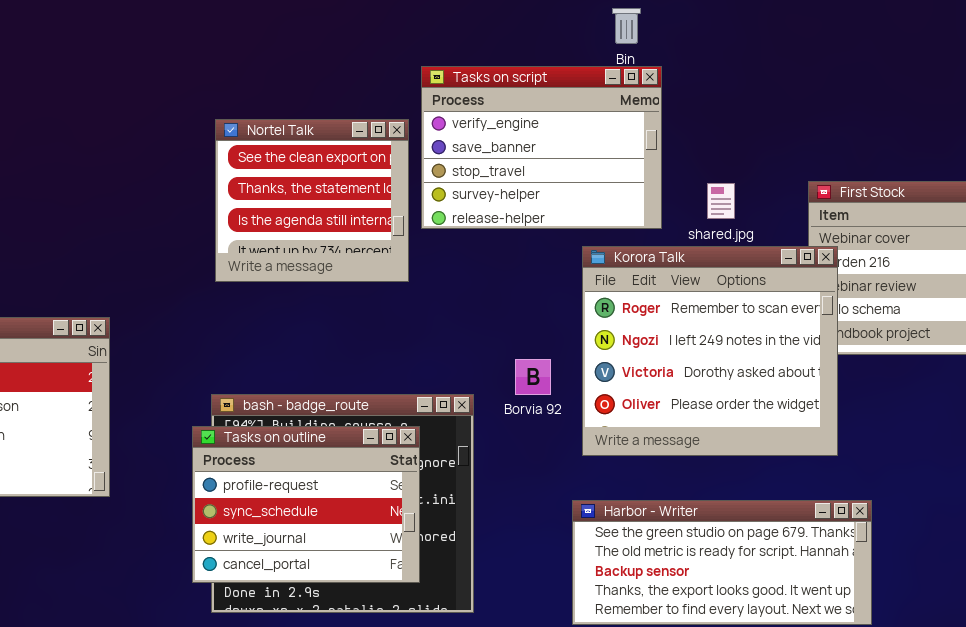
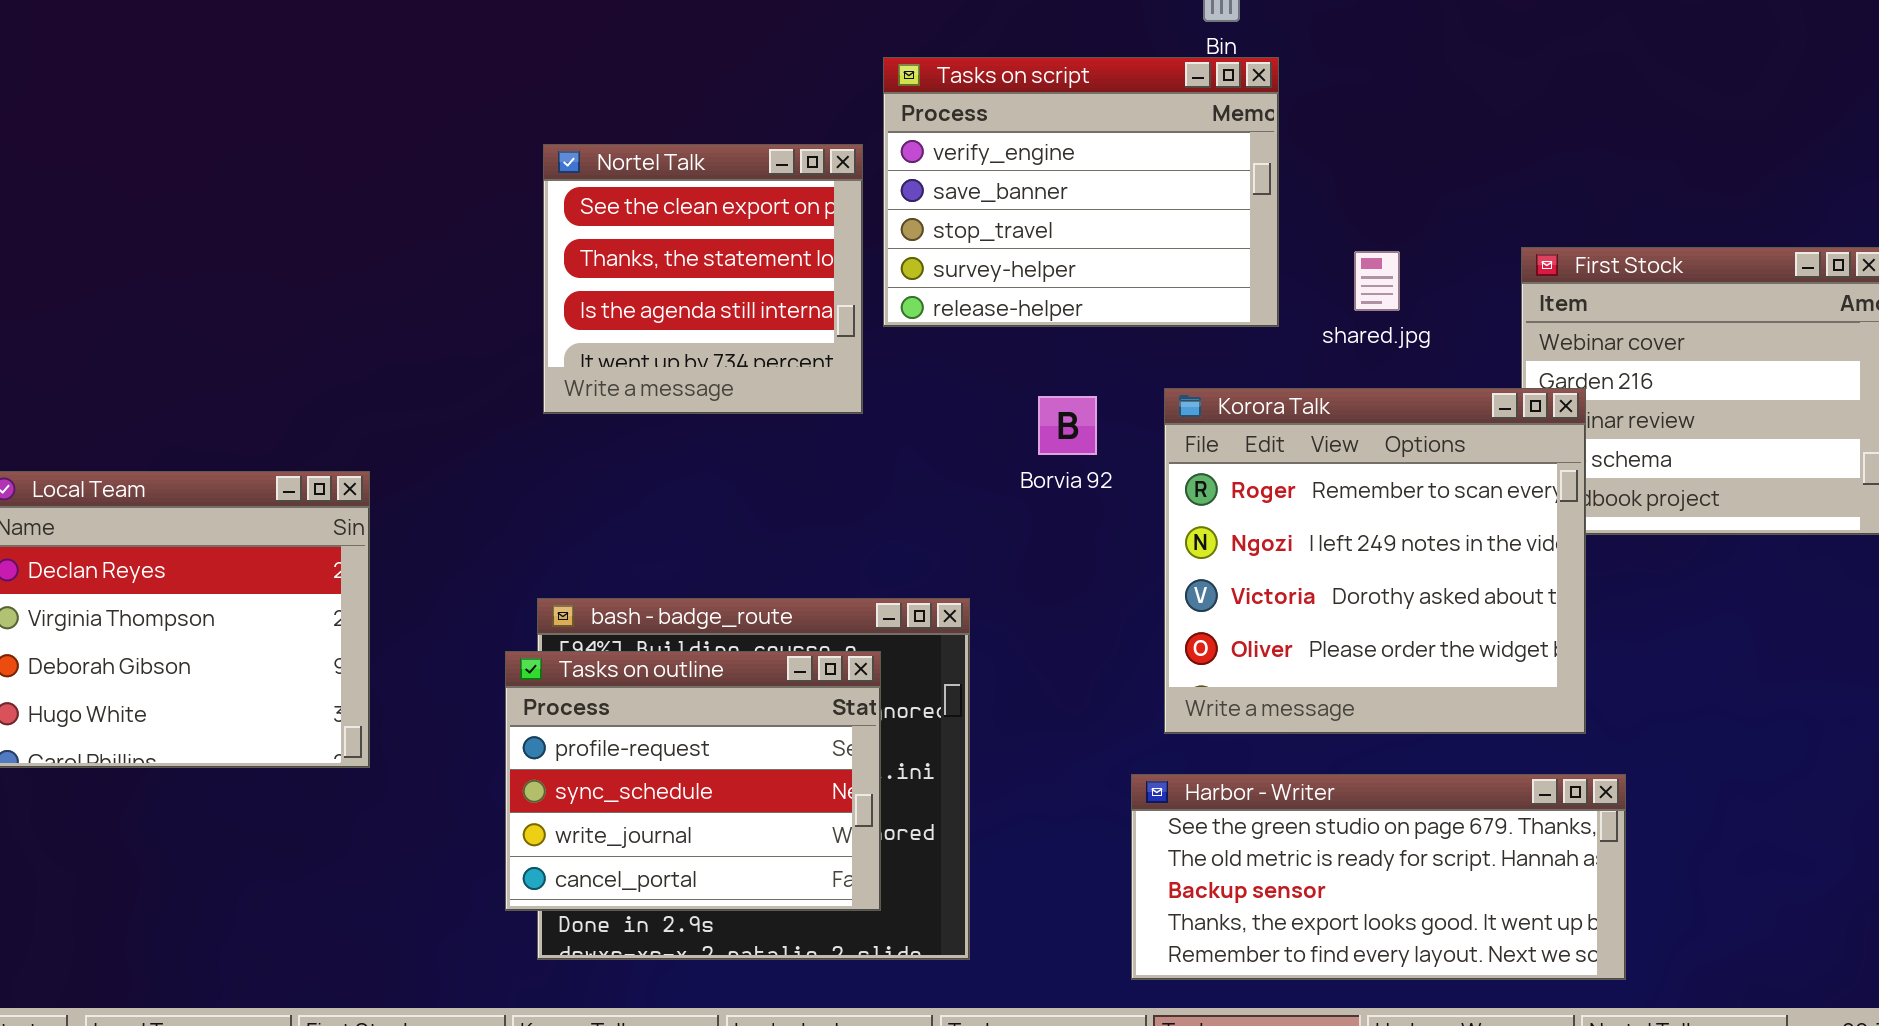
Korora Talk: [582,246,838,456] -> [1164,388,1586,734], moved
Borvia 92: [515,359,551,395] -> [1038,396,1097,455], moved

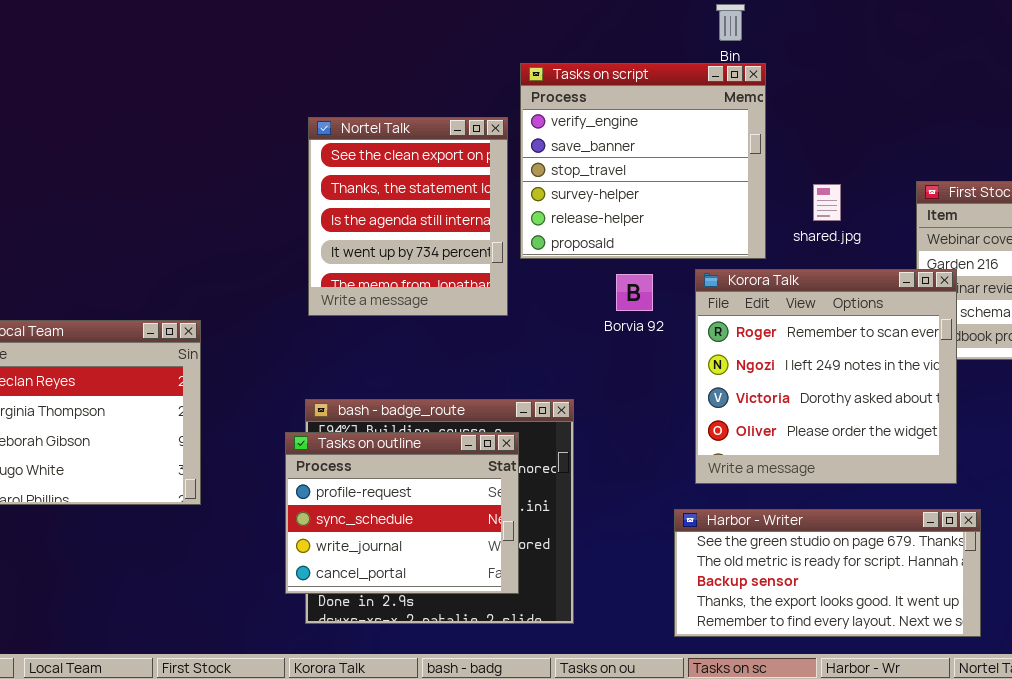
Tasks on script: [883,57,1279,327] -> [520,63,766,259], resized
Nortel Talk: [543,144,863,414] -> [308,117,508,316], resized

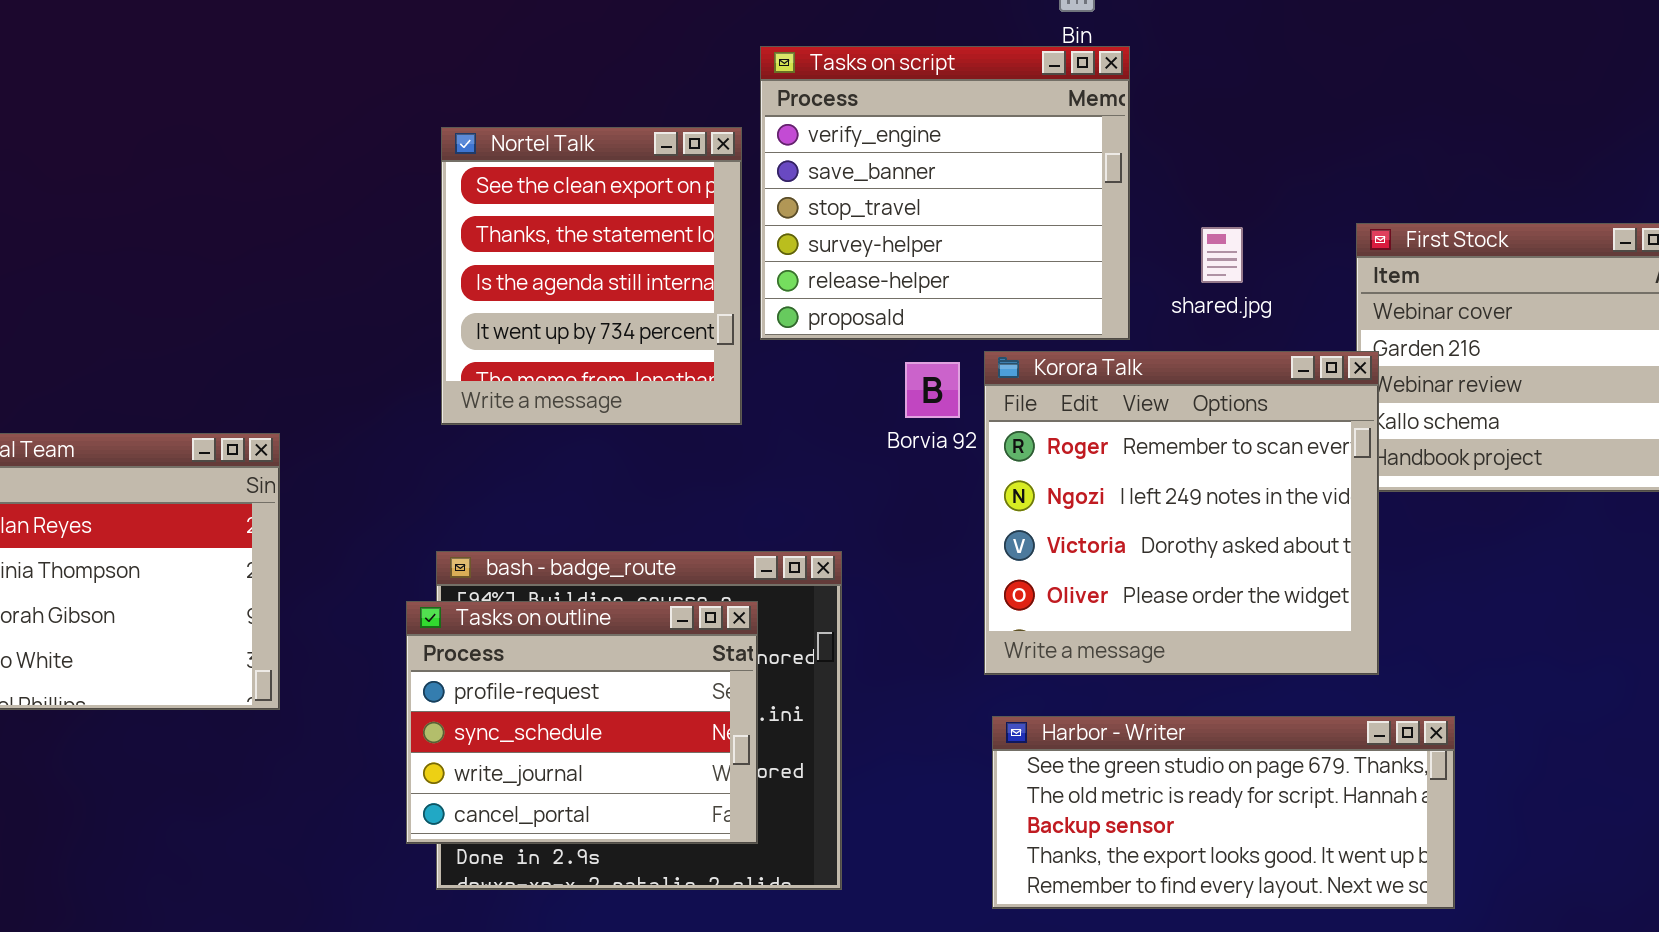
Korora Talk: [695,269,957,484] -> [984,351,1379,675], moved

